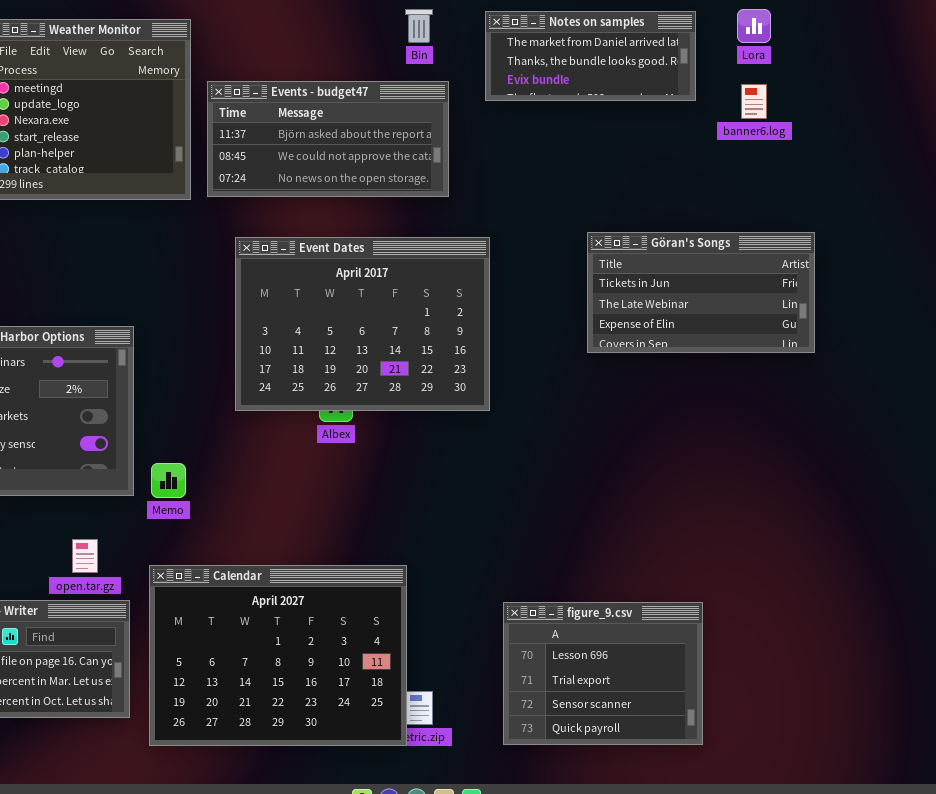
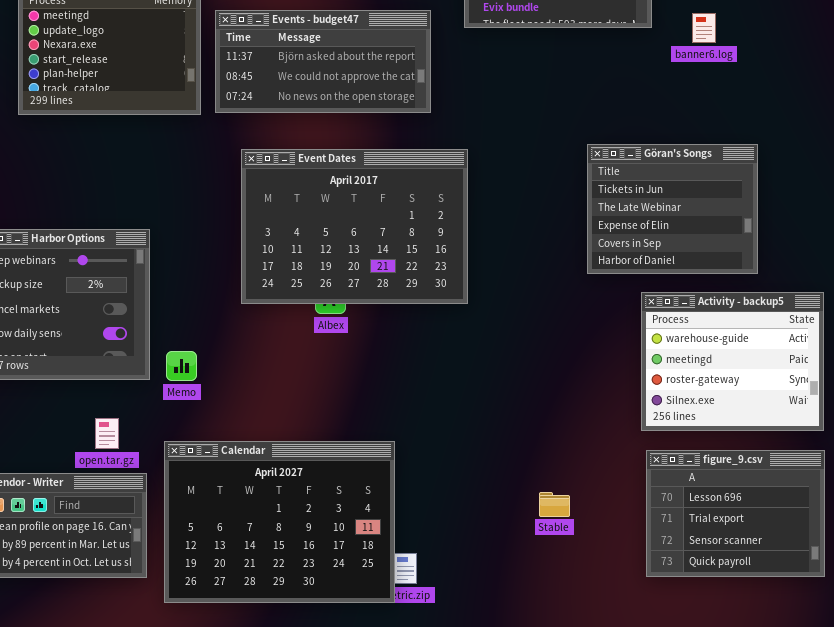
Göran's Songs: [587,232,815,353] -> [587,144,758,274], resized
Activity - backup5: none -> [641,292,824,431], opened
figure_9.csv: [503,602,703,745] -> [646,450,825,577], moved

